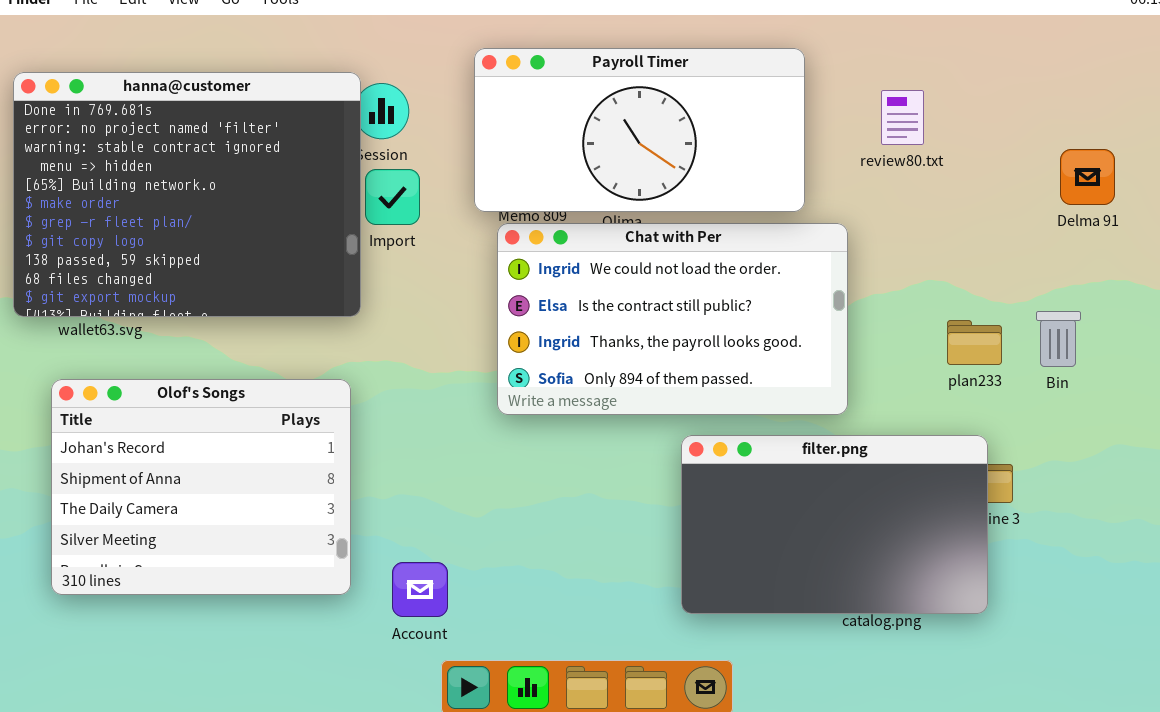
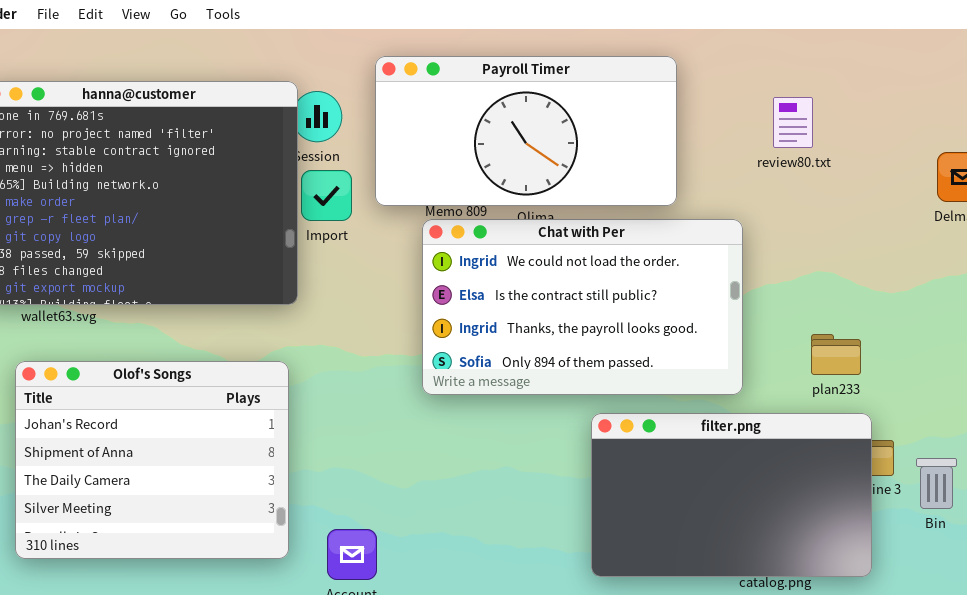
Payroll Timer: [474,48,805,212] -> [375,56,677,206], moved
Bin: [1036,311,1081,367] -> [916,458,957,509], moved
plan233: [947,320,1002,365] -> [811,334,861,375], moved

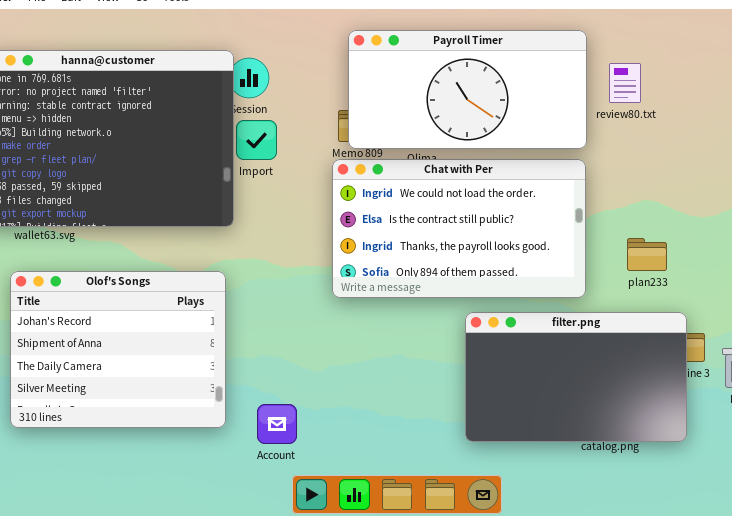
Payroll Timer: [375,56,677,206] -> [348,30,587,149], moved
plan233: [811,334,861,375] -> [627,238,667,271], moved

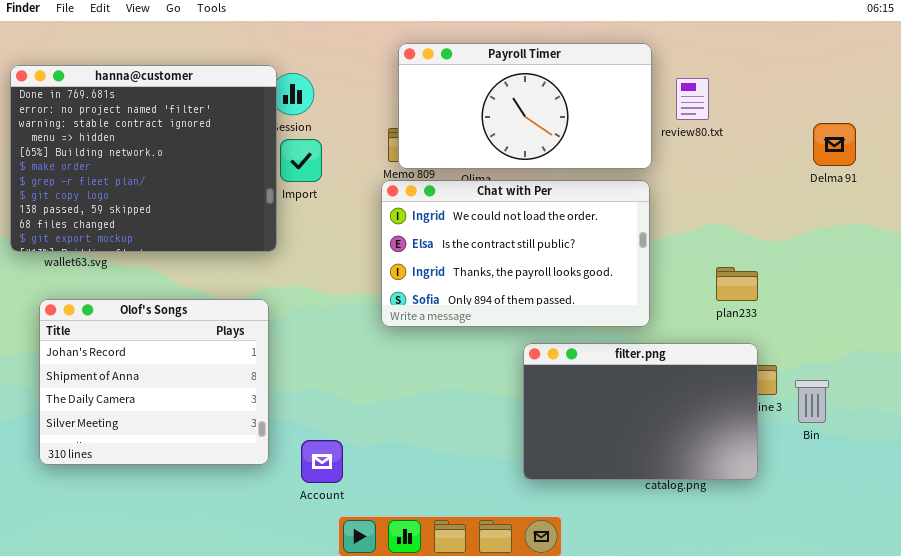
plan233: [627,238,667,271] -> [716,267,758,301], moved

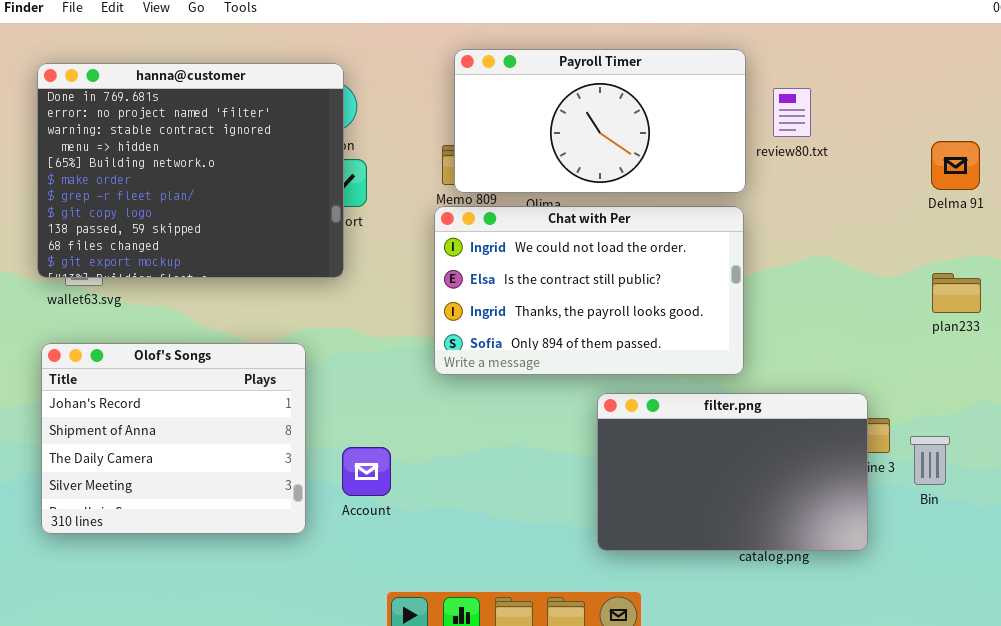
hanna@customer: [10,65,277,252] -> [37,63,344,278], moved
plan233: [716,267,758,301] -> [932,273,981,313], moved
Account: [301,440,343,483] -> [342,447,391,496], moved

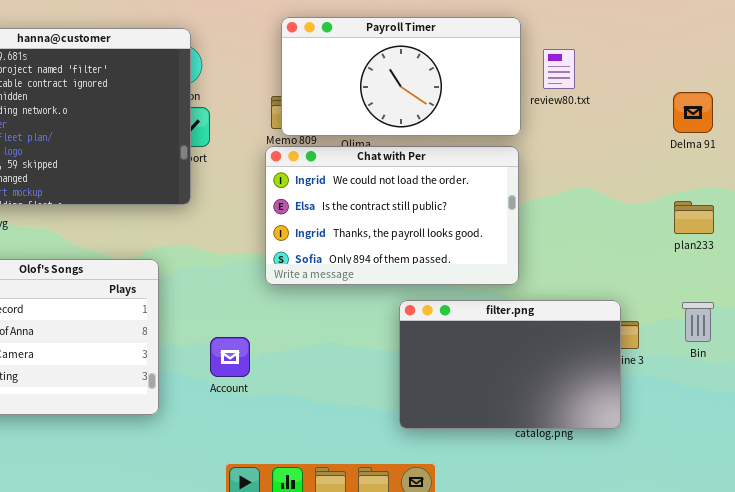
Bin: [910,436,950,485] -> [682,302,714,342], moved
Account: [342,447,391,496] -> [210,337,250,377], moved

